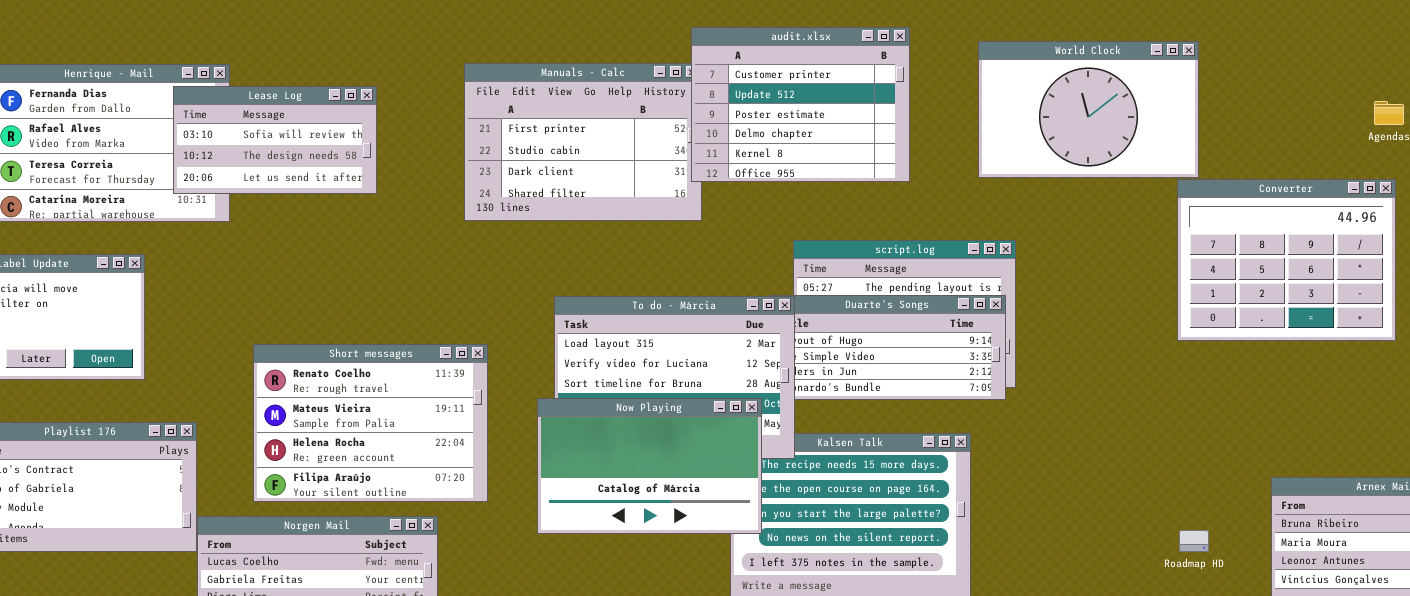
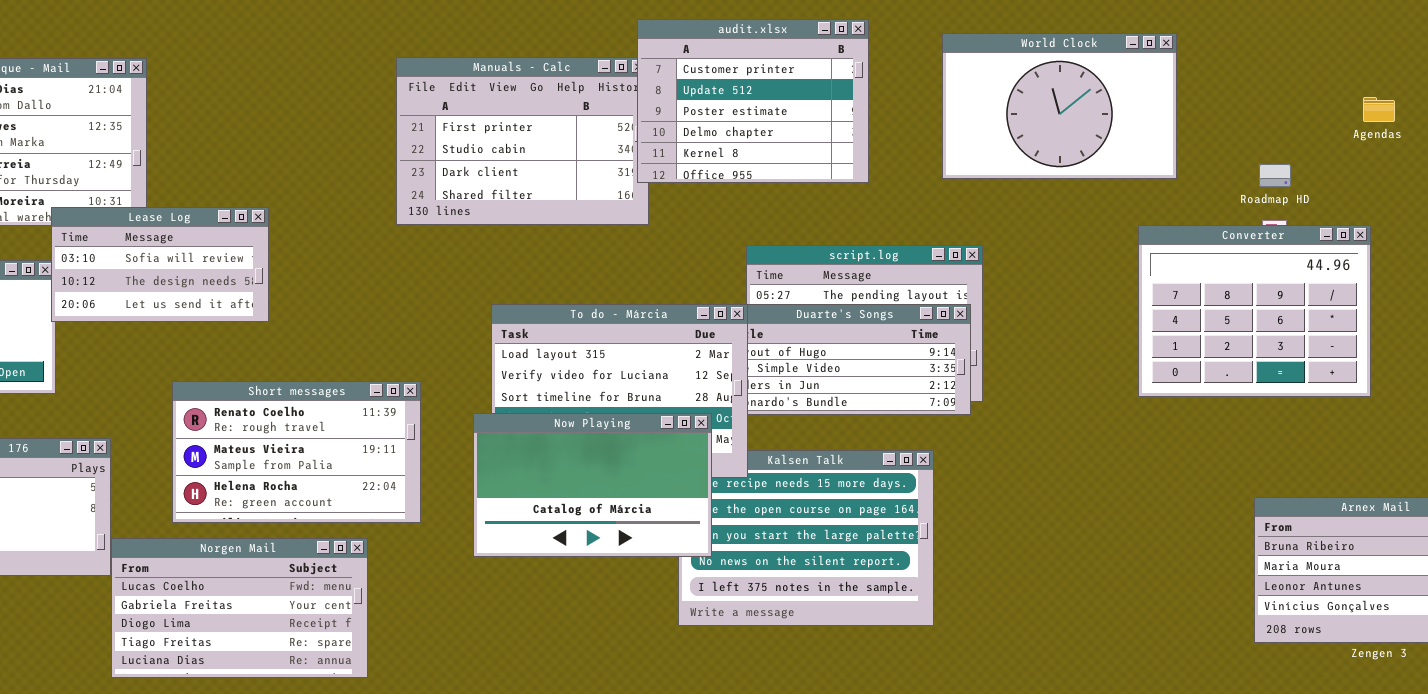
Lease Log: [173,86,377,194] -> [51,207,269,322], moved
Converter: [1177,179,1396,341] -> [1138,225,1371,397], moved
Short messages: [253,344,488,502] -> [172,381,421,523], resized
Roadmap HD: [1179,530,1209,552] -> [1259,164,1291,187], moved

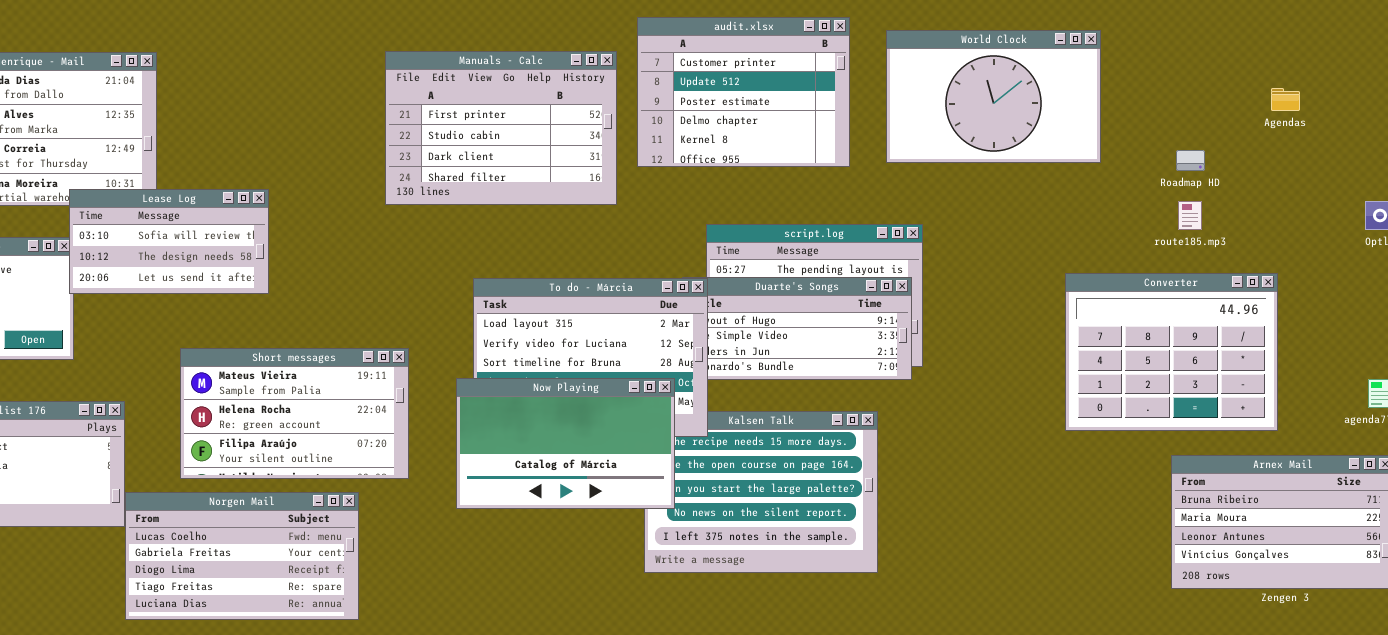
audit.xlsx: [637,19,869,183] -> [637,17,850,167], moved
Converter: [1138,225,1371,397] -> [1065,273,1278,431], moved
Short messages: [172,381,421,523] -> [180,348,409,479], scrolled down 1 row

